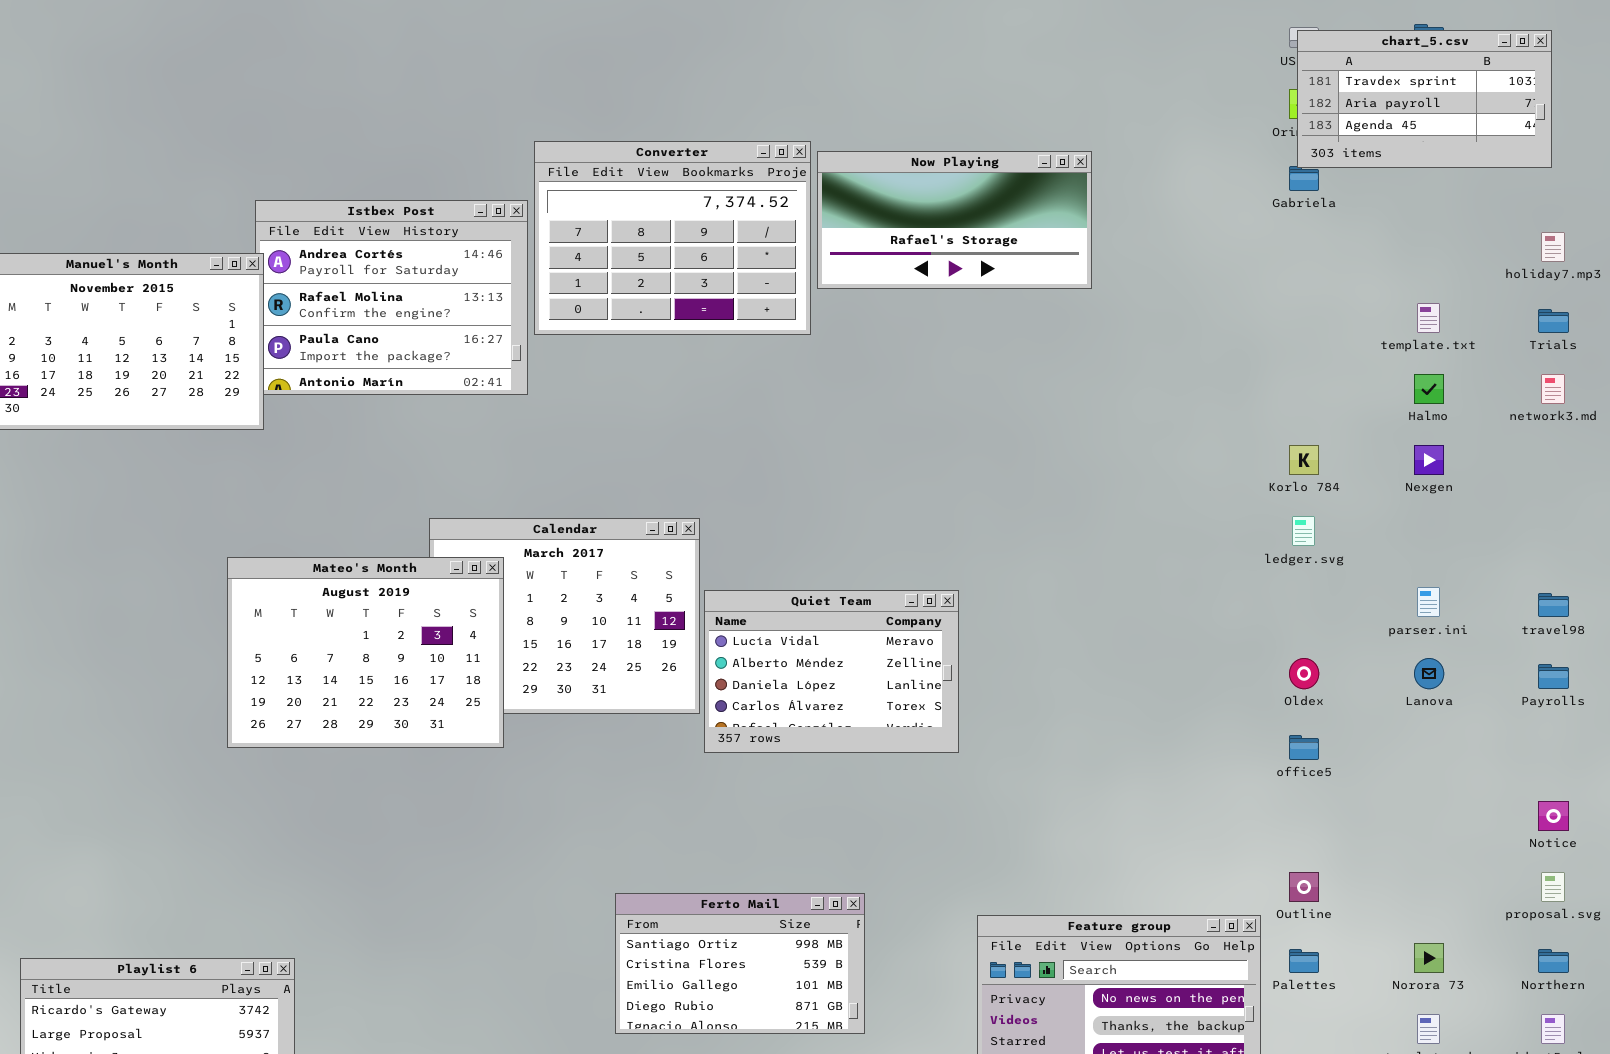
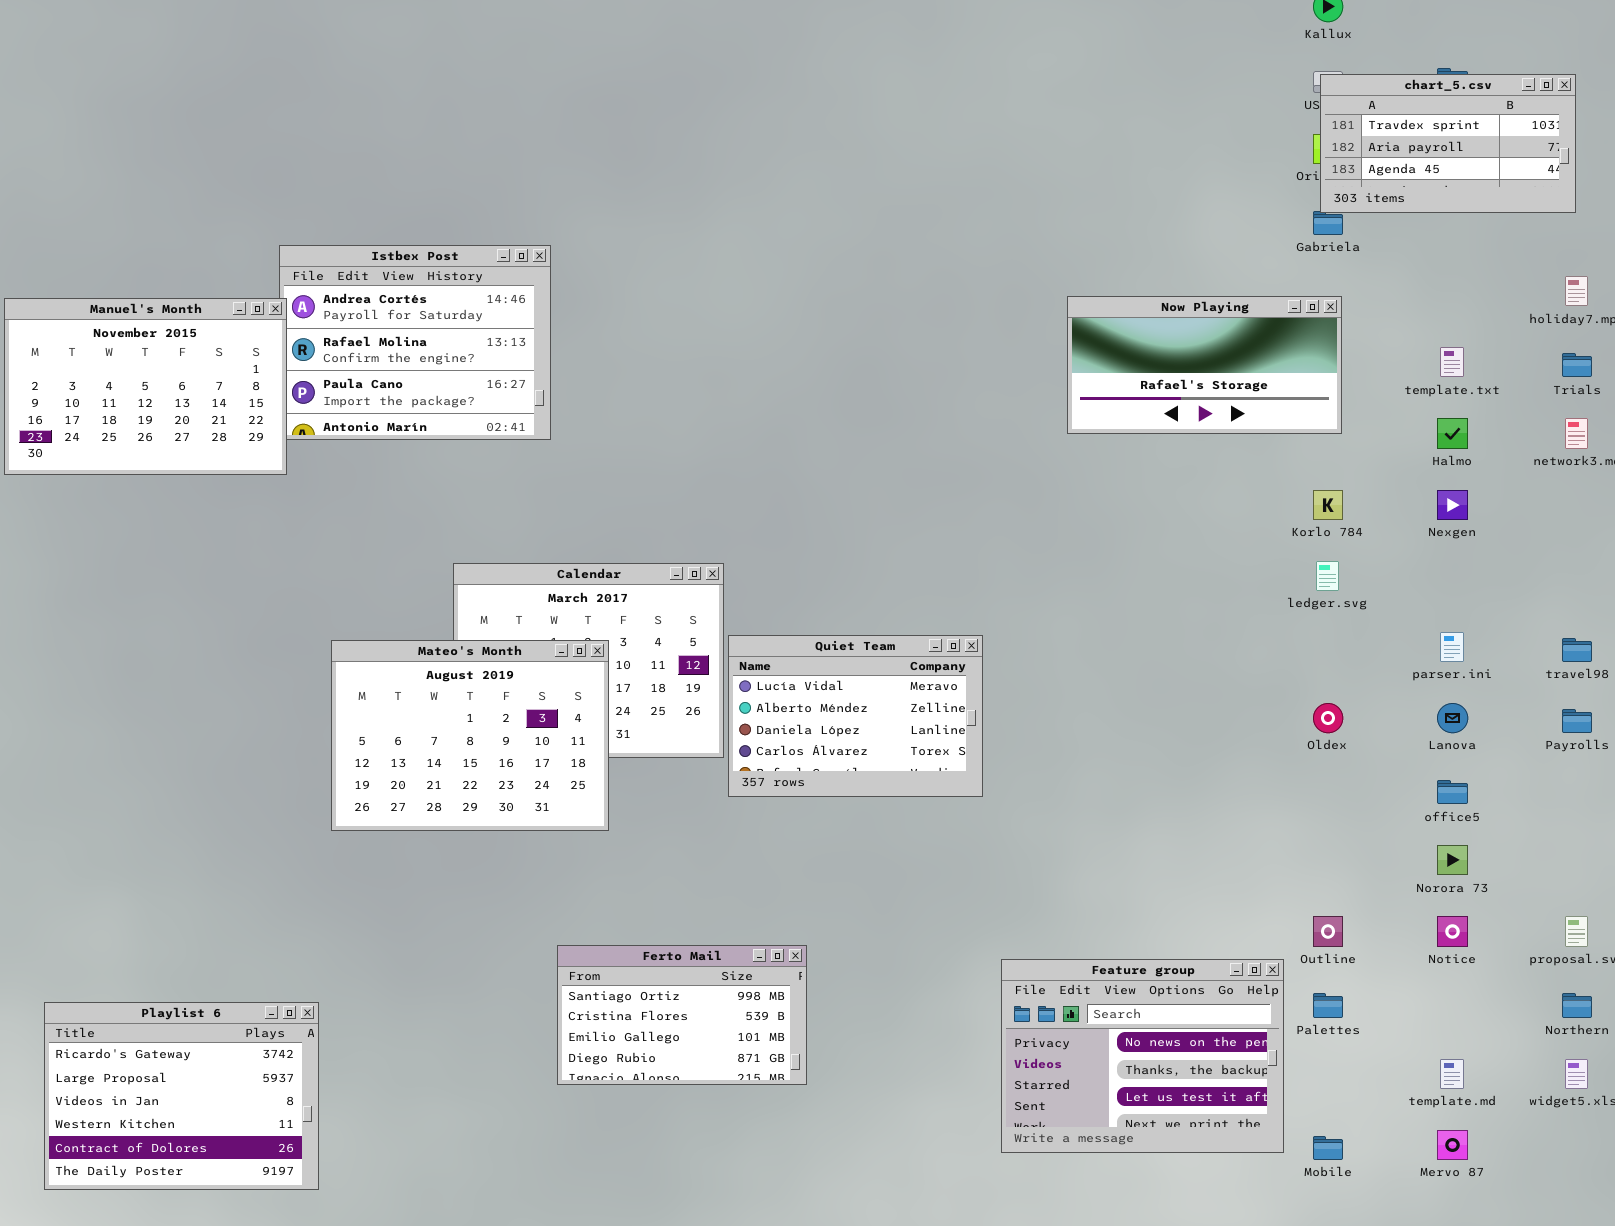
Converter: [534,141,811,335] -> none, closed
Now Playing: [817,151,1092,289] -> [1067,296,1342,434], moved
Mateo's Month: [227,557,504,748] -> [331,640,609,831], moved
office5: [1289,735,1319,760] -> [1437,780,1468,804], moved
Notice: [1538,801,1569,831] -> [1437,916,1468,947], moved
Ferto Mail: [615,893,865,1034] -> [557,945,807,1085], moved
Norora 73: [1414,943,1444,973] -> [1437,845,1468,875], moved

